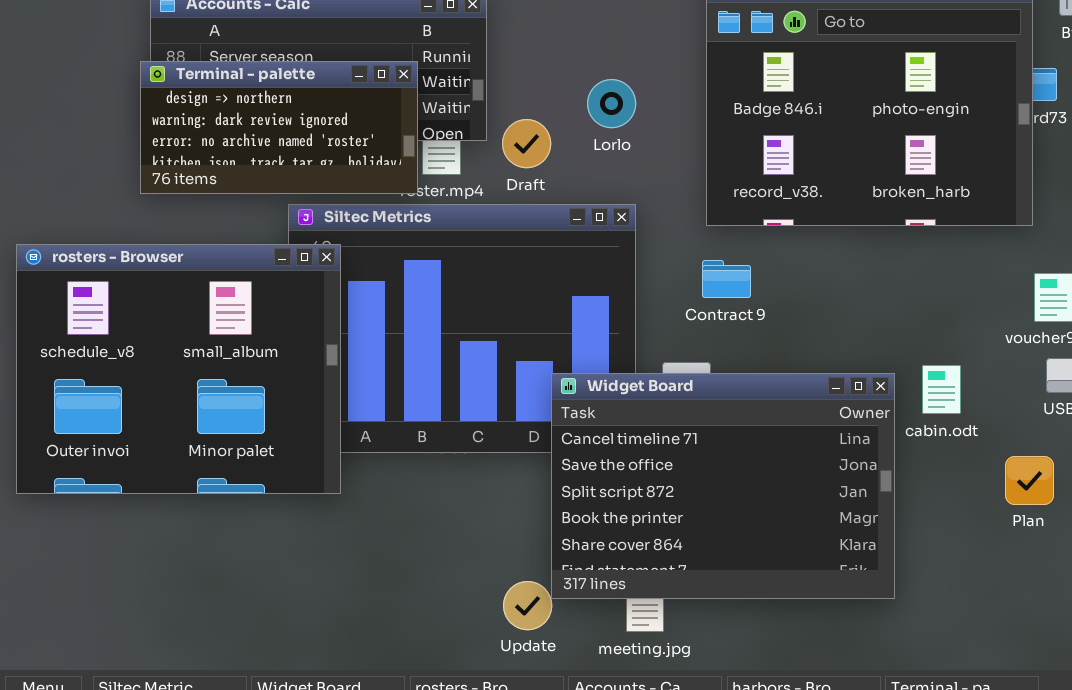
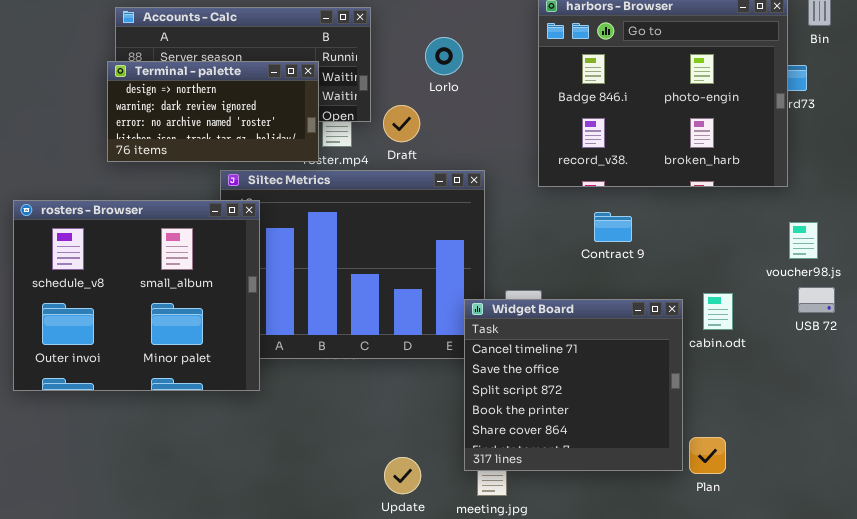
Lorlo: [587,79,636,128] -> [425,37,463,75], moved
Contract 9: [702,260,751,298] -> [594,212,632,242], moved
Widget Board: [551,373,895,599] -> [464,299,683,471], resized
Plan: [1005,456,1054,505] -> [689,437,726,474], moved

